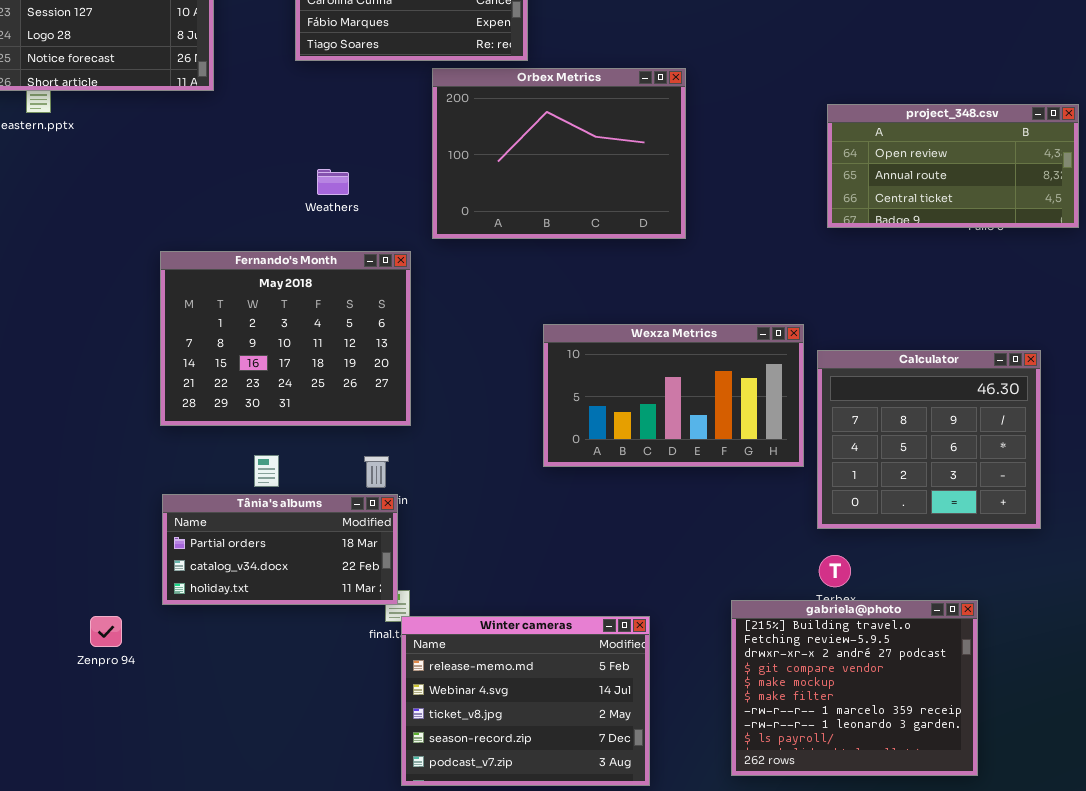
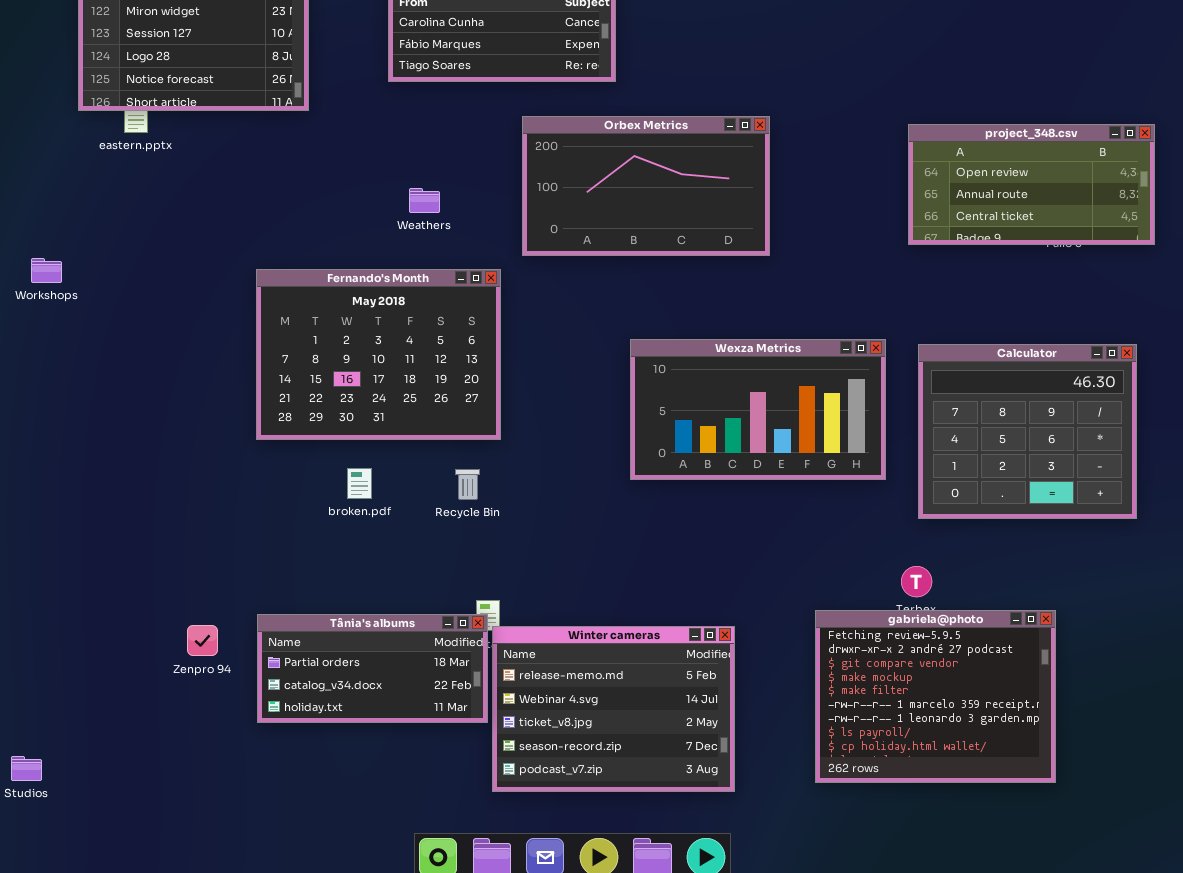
Orbex Metrics: [432,68,686,239] -> [522,116,770,256], resized
Calculator: [817,350,1041,529] -> [918,344,1137,519], moved
Tânia's albums: [162,494,398,605] -> [257,614,488,723], moved
gabriela@photo: [731,600,978,776] -> [815,610,1056,783], scrolled down 1 row

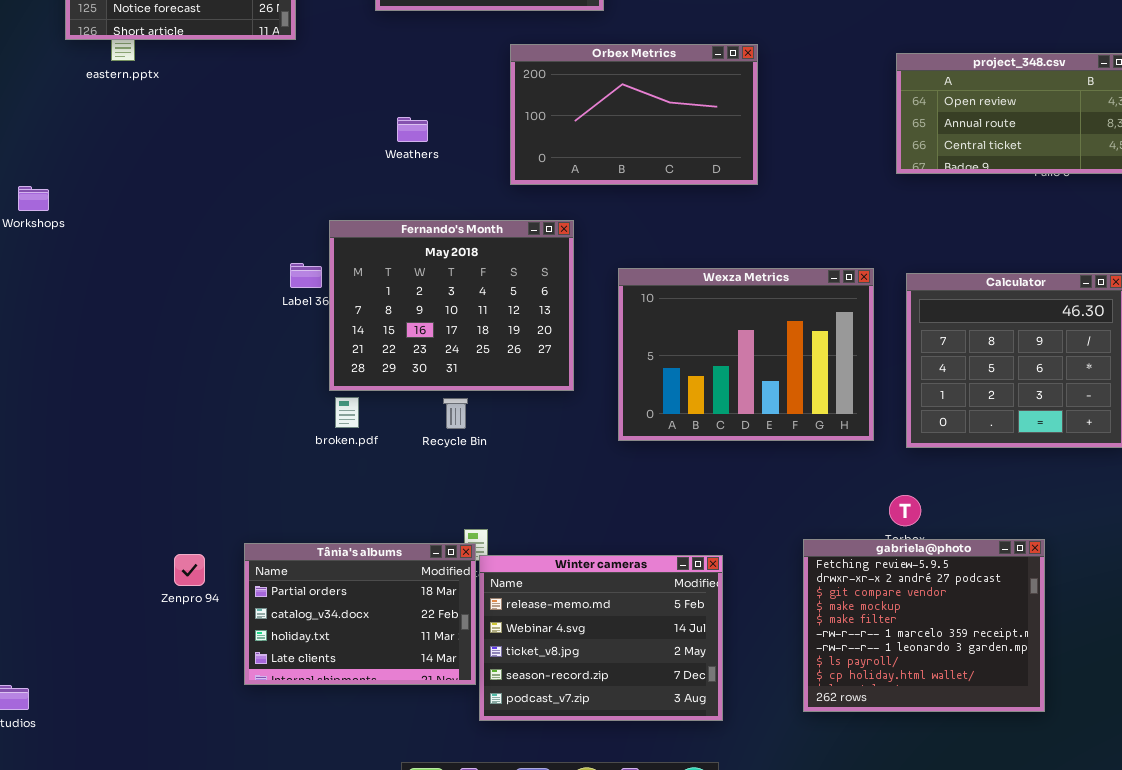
Fernando's Month: [256,269,501,440] -> [329,220,574,391], moved
Wexza Metrics: [630,339,886,480] -> [618,268,874,441], resized
Tânia's albums: [257,614,488,723] -> [244,543,476,685], resized

